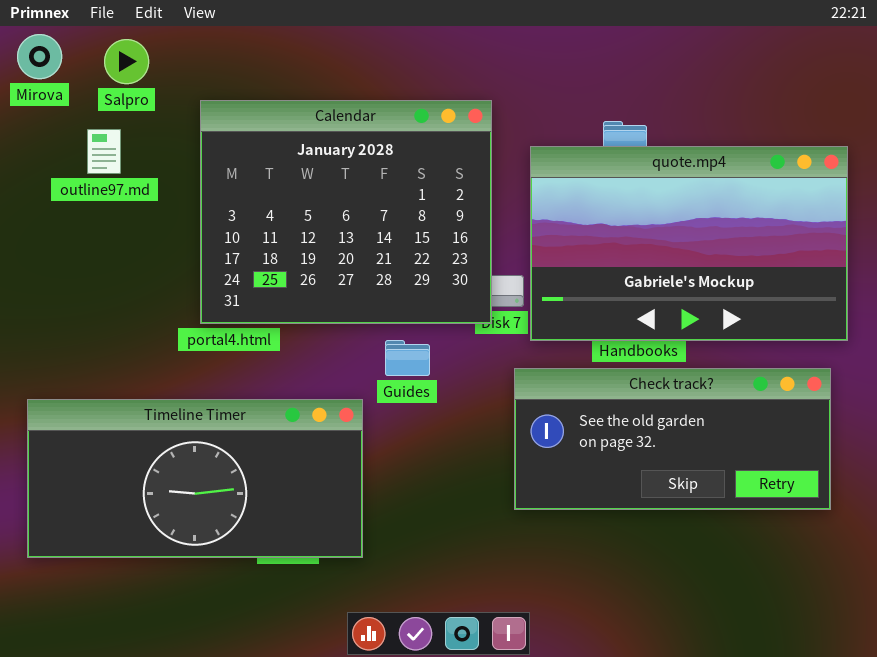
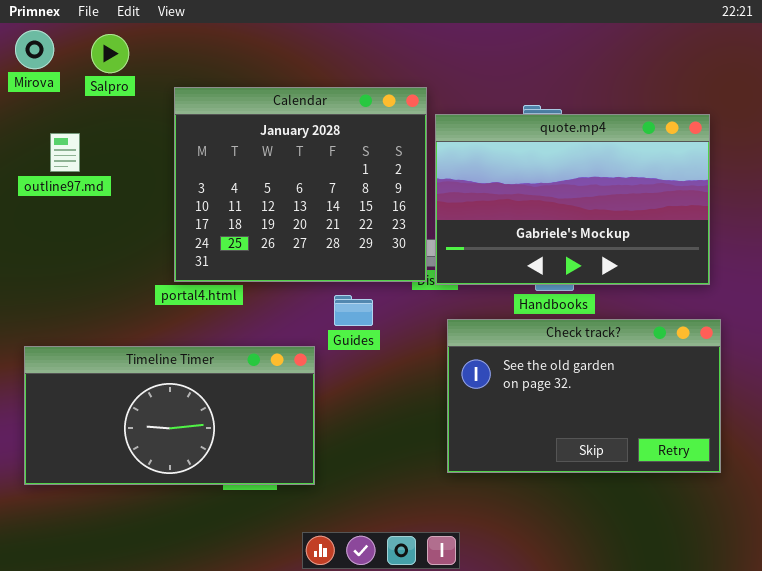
outline97.md: [87,129,121,174] -> [50,133,80,172], moved
quote.mp4: [530,146,848,341] -> [435,114,710,285], moved
Check track?: [514,368,831,510] -> [447,319,721,473], resized

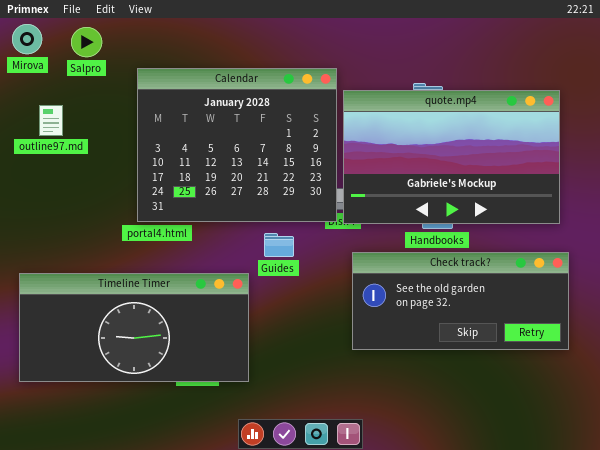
Check track?: [447,319,721,473] -> [352,252,569,350], resized

